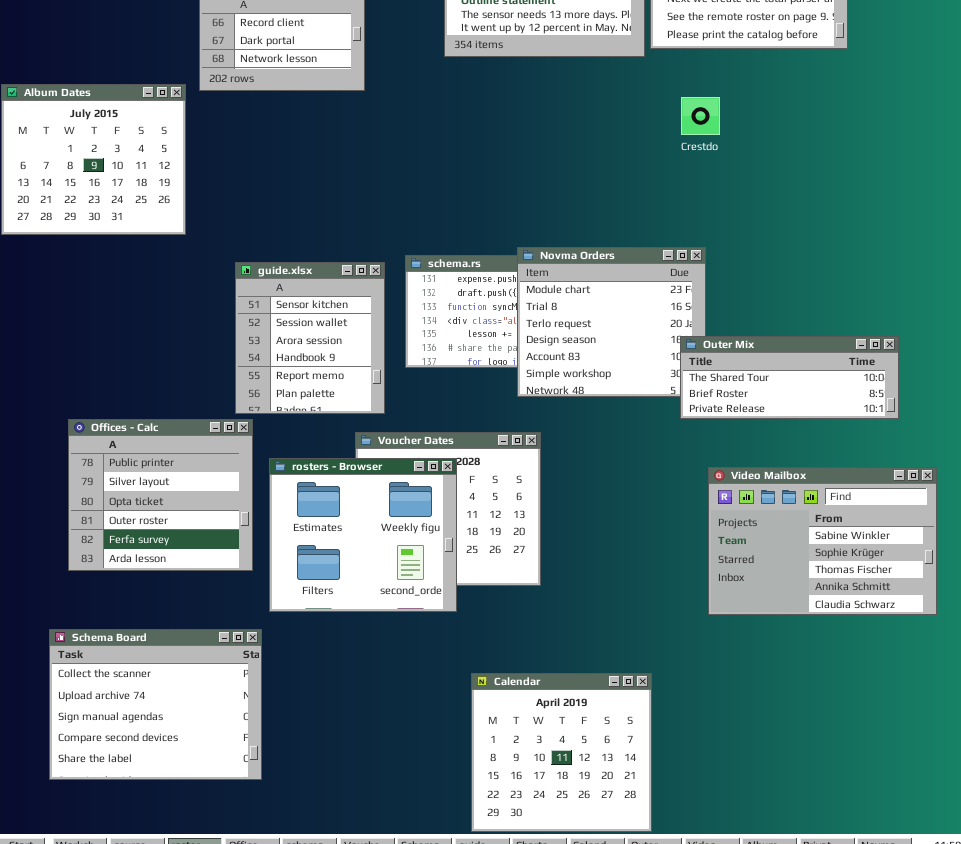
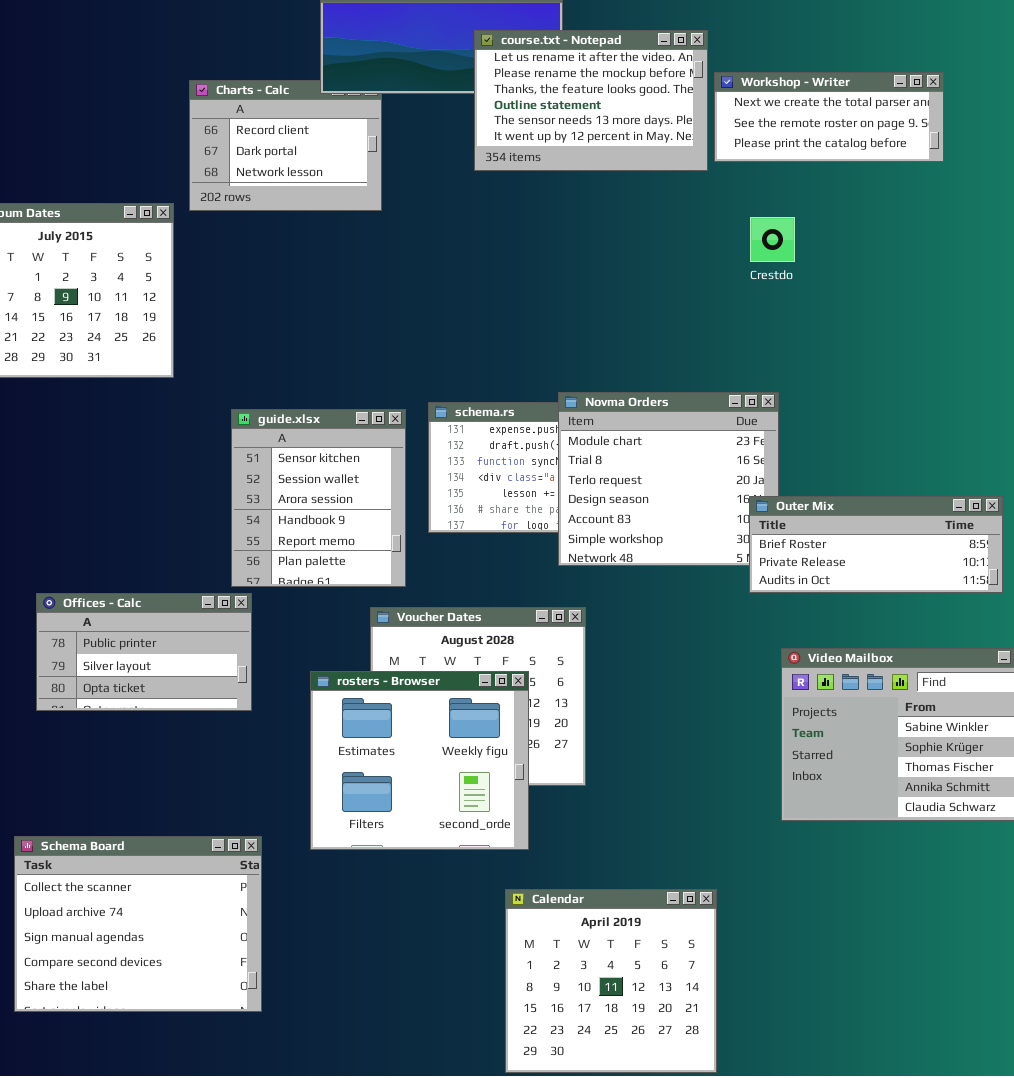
Outer Mix: [680,336,899,419] -> [749,496,1003,593], scrolled down 1 row
Offices - Calc: [68,419,253,571] -> [36,593,252,711], resized
rosters - Browser: [269,458,457,612] -> [310,671,529,850], moved

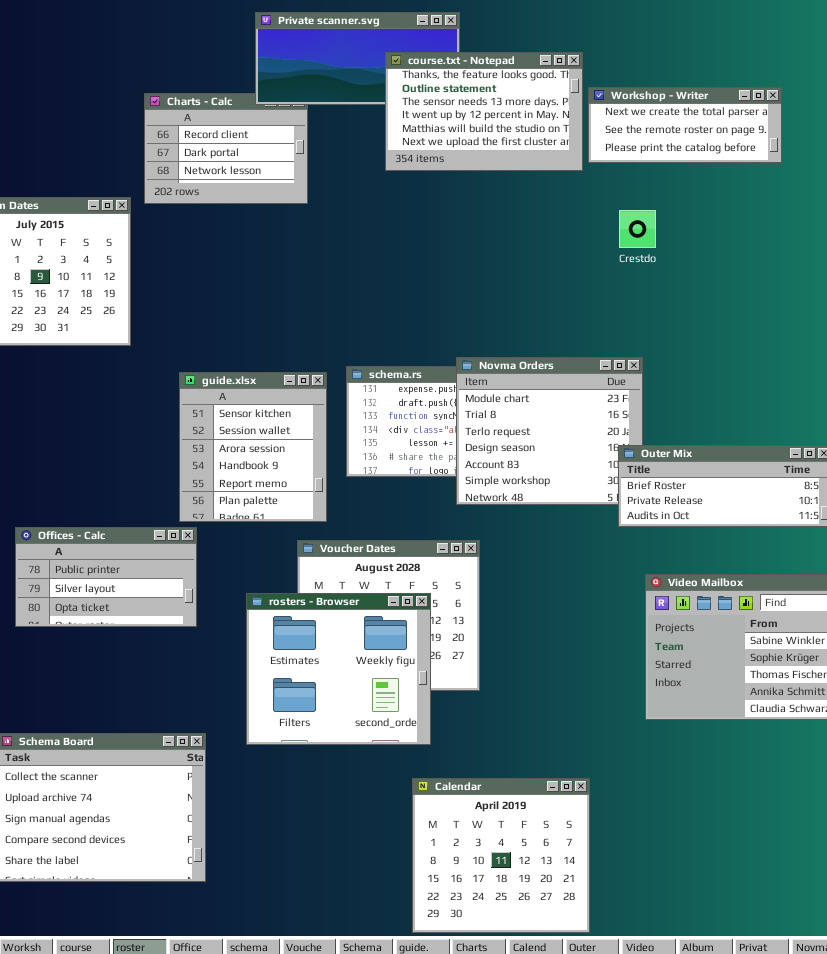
course.txt - Notepad: [474,30,708,171] -> [385,52,583,171], scrolled down 2 rows

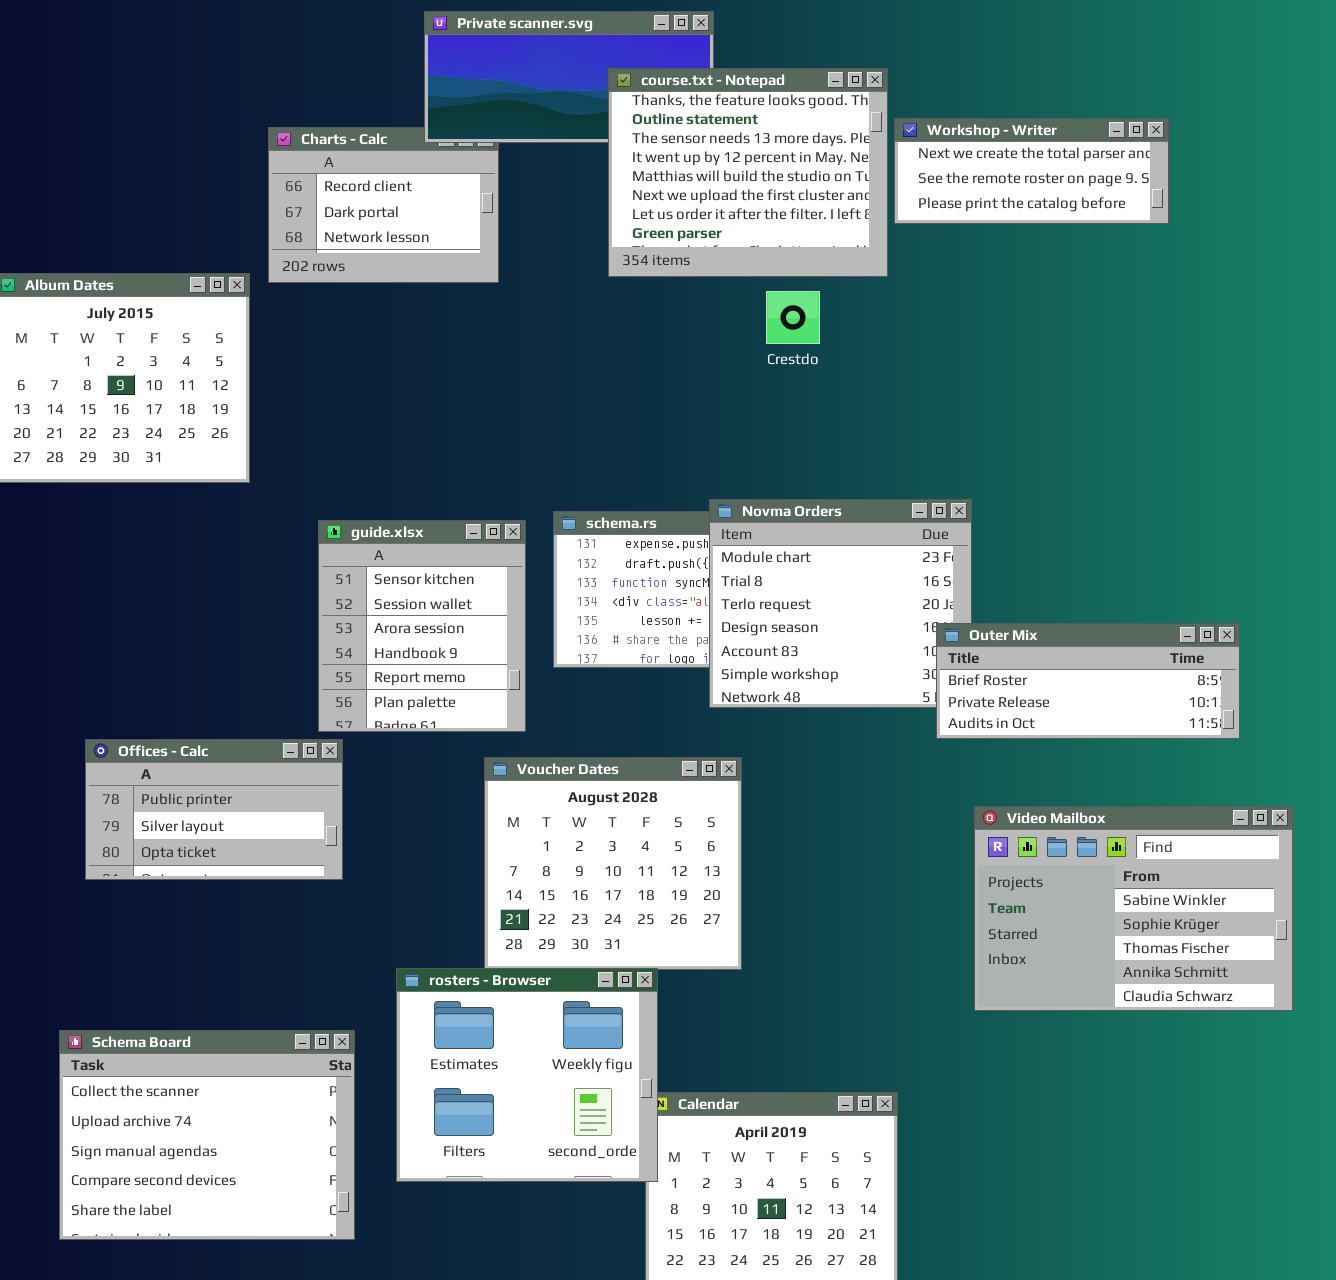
course.txt - Notepad: [385,52,583,171] -> [608,68,888,277], resized
Crestdo: [619,210,656,248] -> [766,291,820,344], moved
rosters - Browser: [246,593,431,745] -> [396,968,658,1182], moved

